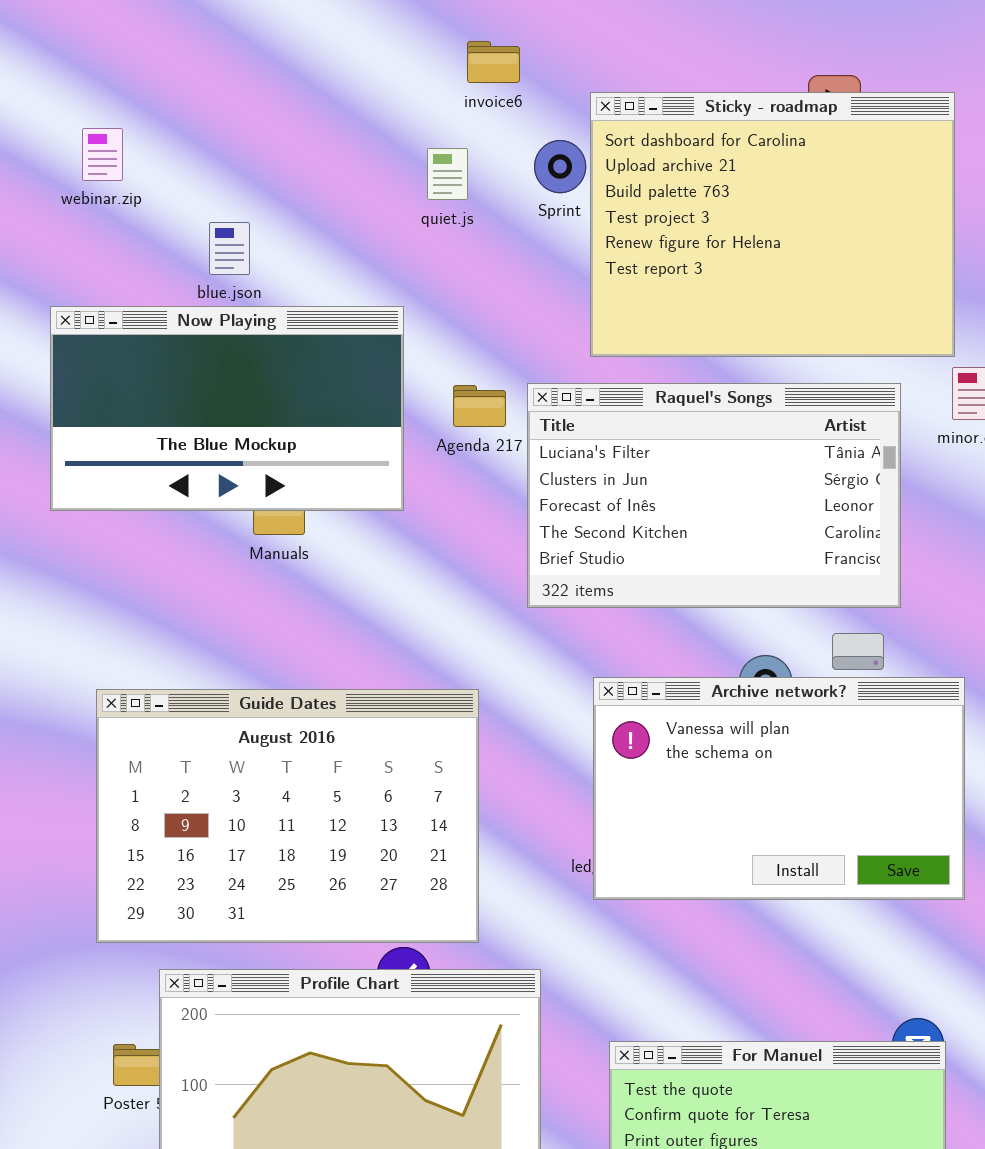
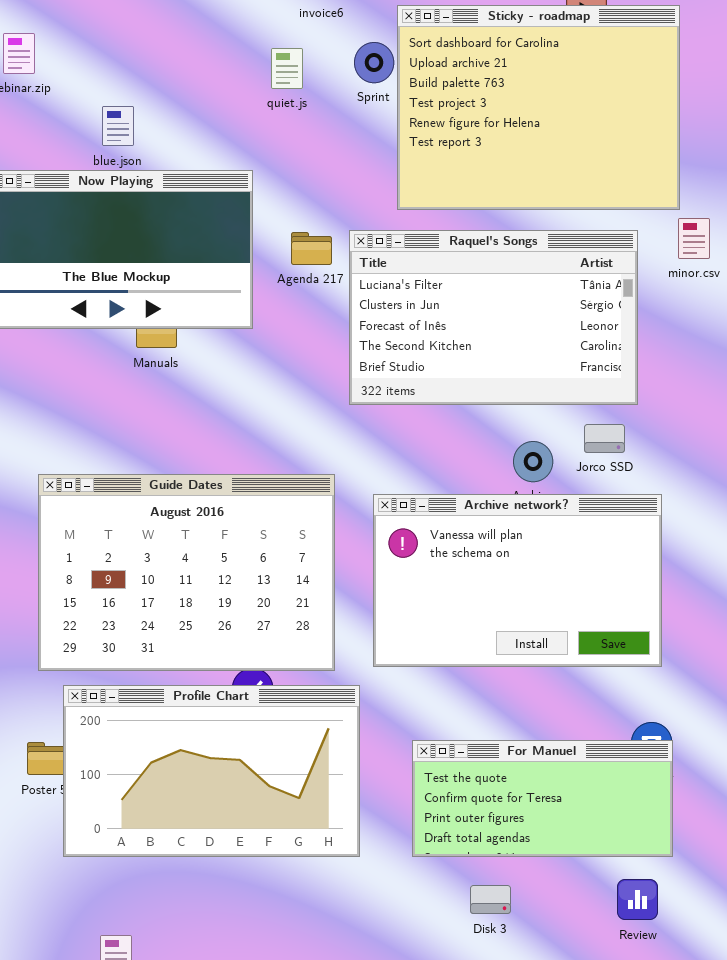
Archive network?: [593,677,965,900] -> [373,494,662,667], moved
Guide Dates: [96,689,479,943] -> [38,474,335,671], moved

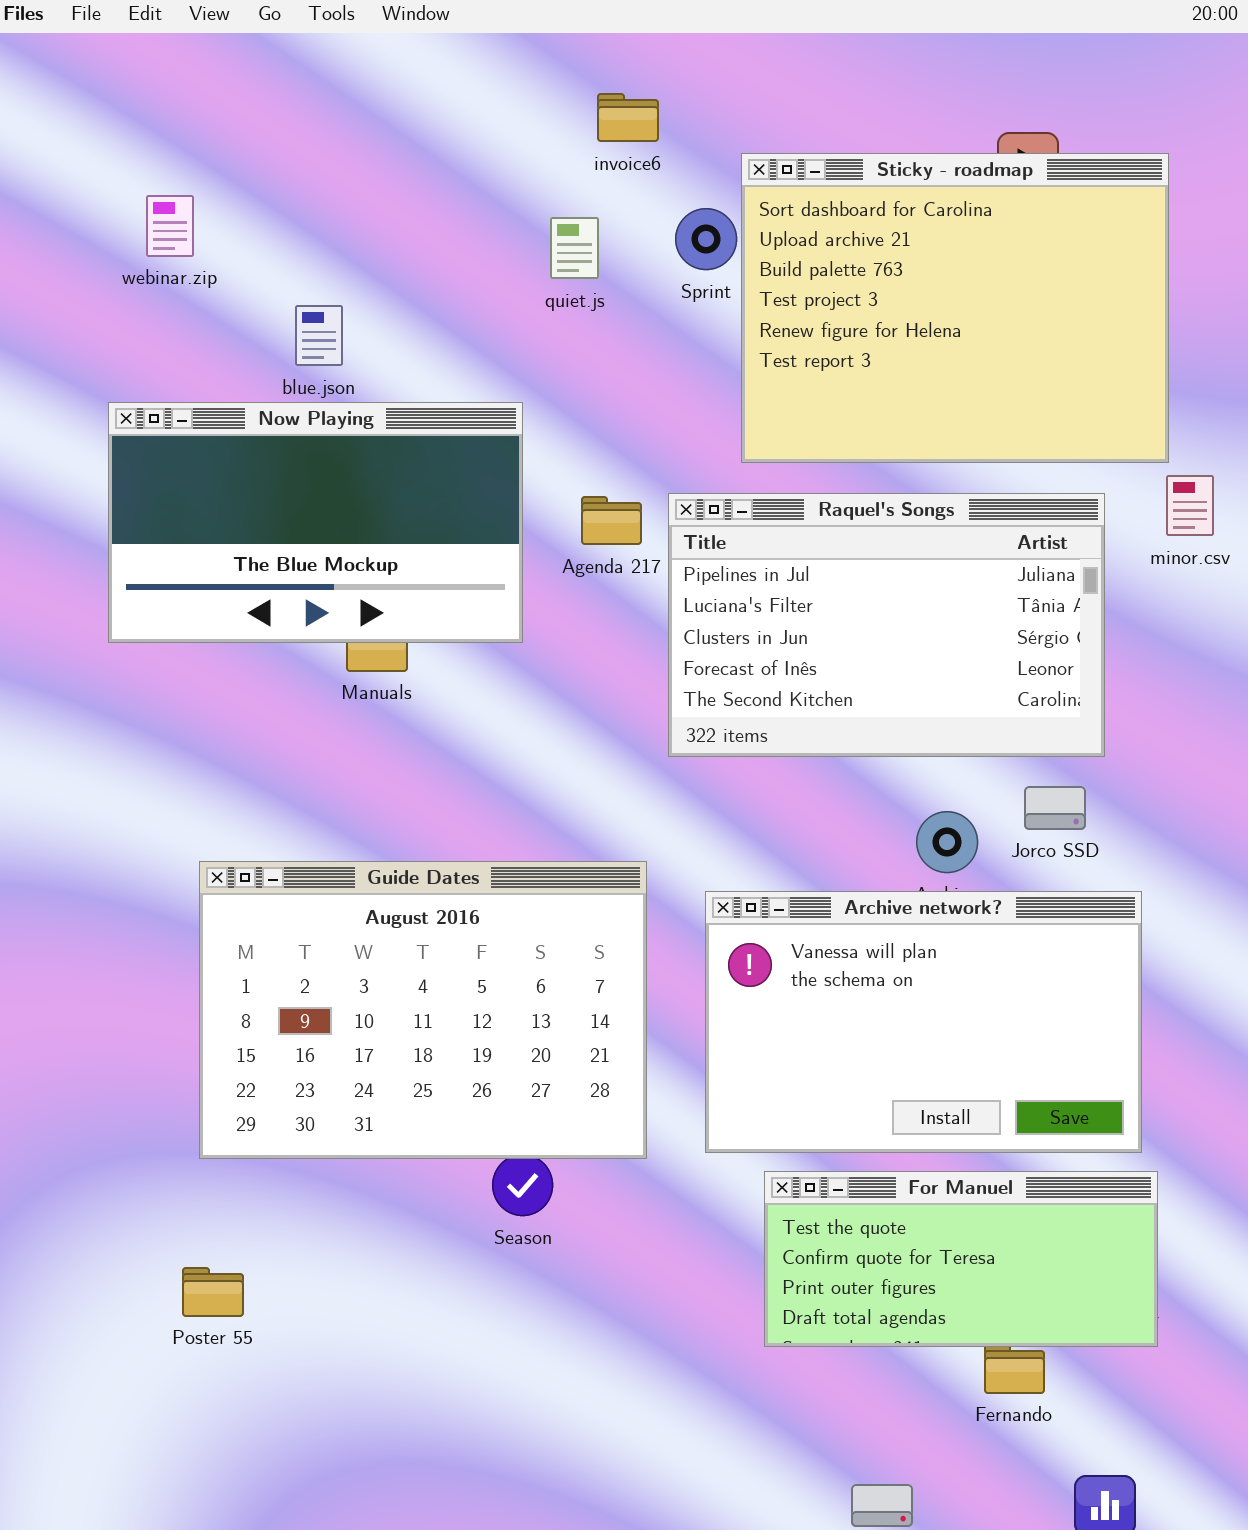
Raquel's Songs: [349,230,638,405] -> [668,493,1105,757], scrolled up 1 row
Profile Chart: [63,685,360,857] -> none, closed
For Manuel: [412,740,673,857] -> [764,1171,1158,1347], moved

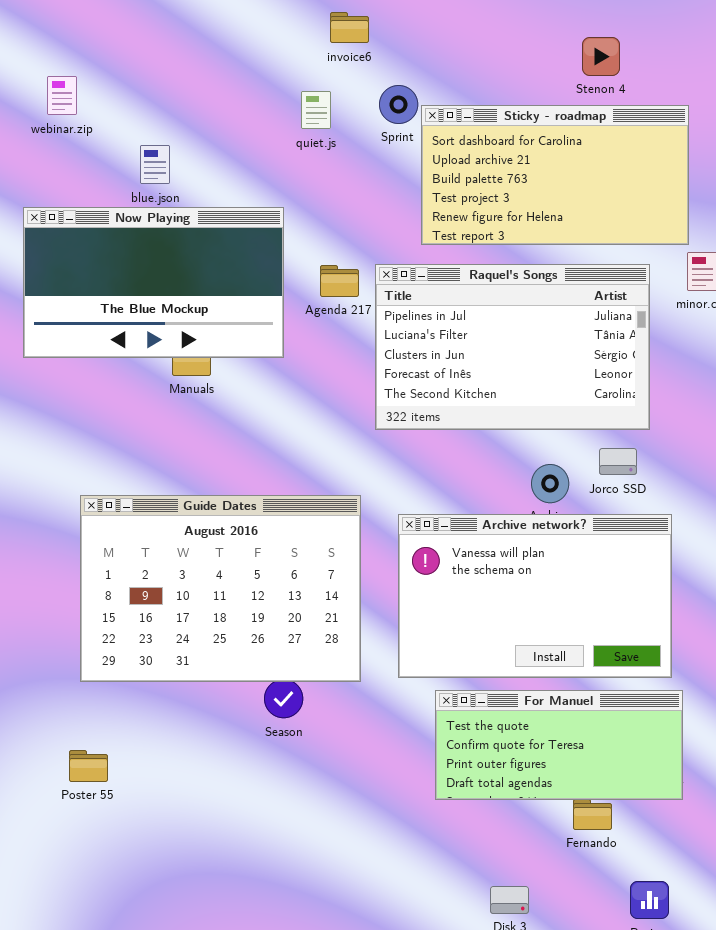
Sticky - roadmap: [741,153,1169,463] -> [421,105,689,245], resized

